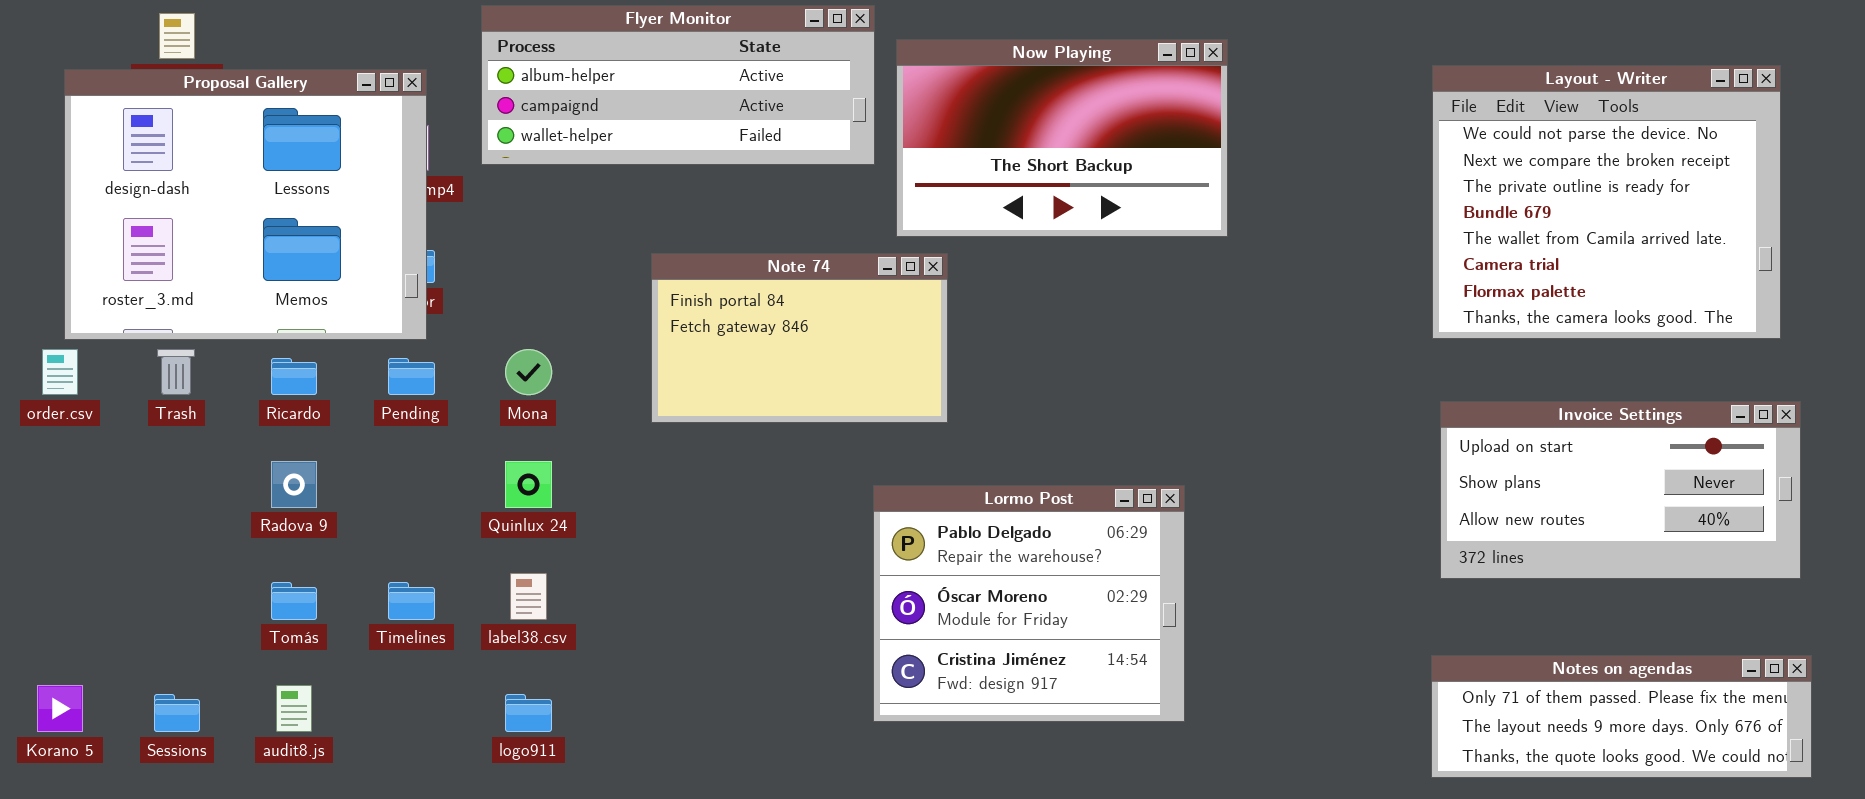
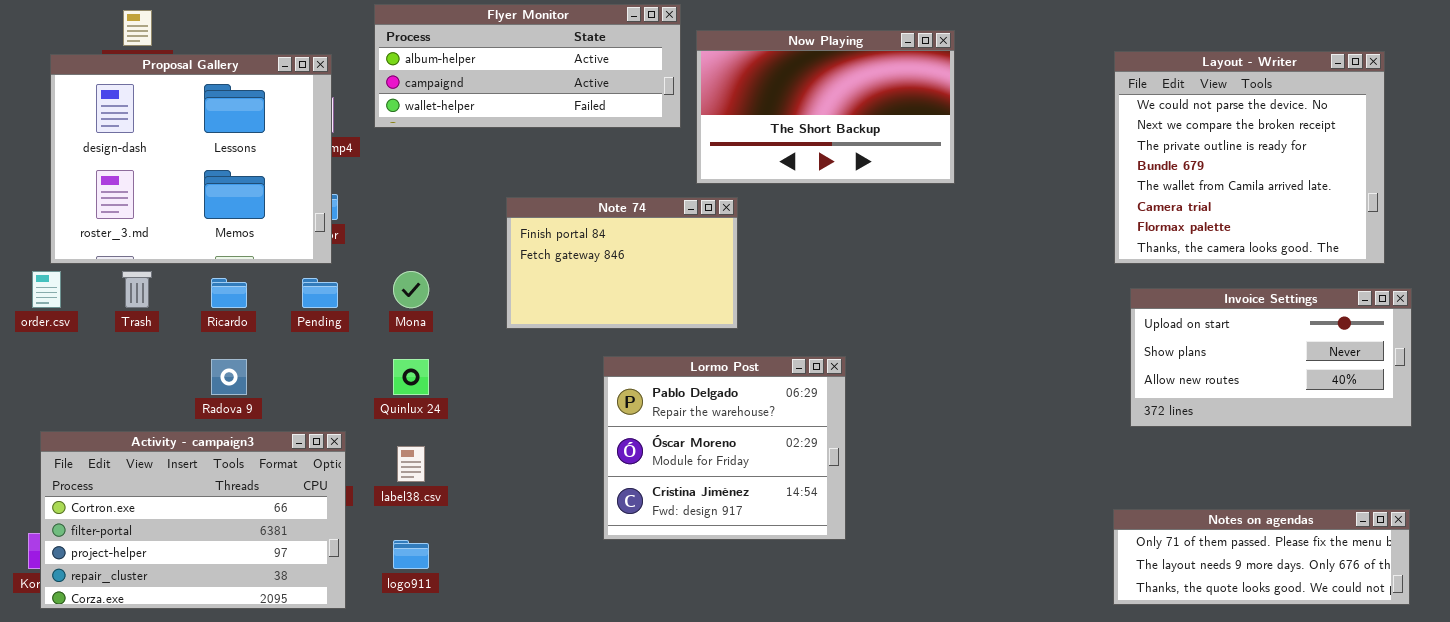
Invoice Settings: [1440,401,1801,579] -> [1130,288,1412,427], moved
Lormo Post: [873,485,1185,722] -> [603,356,846,540], moved
Activity - campaign3: none -> [40,431,346,609], opened

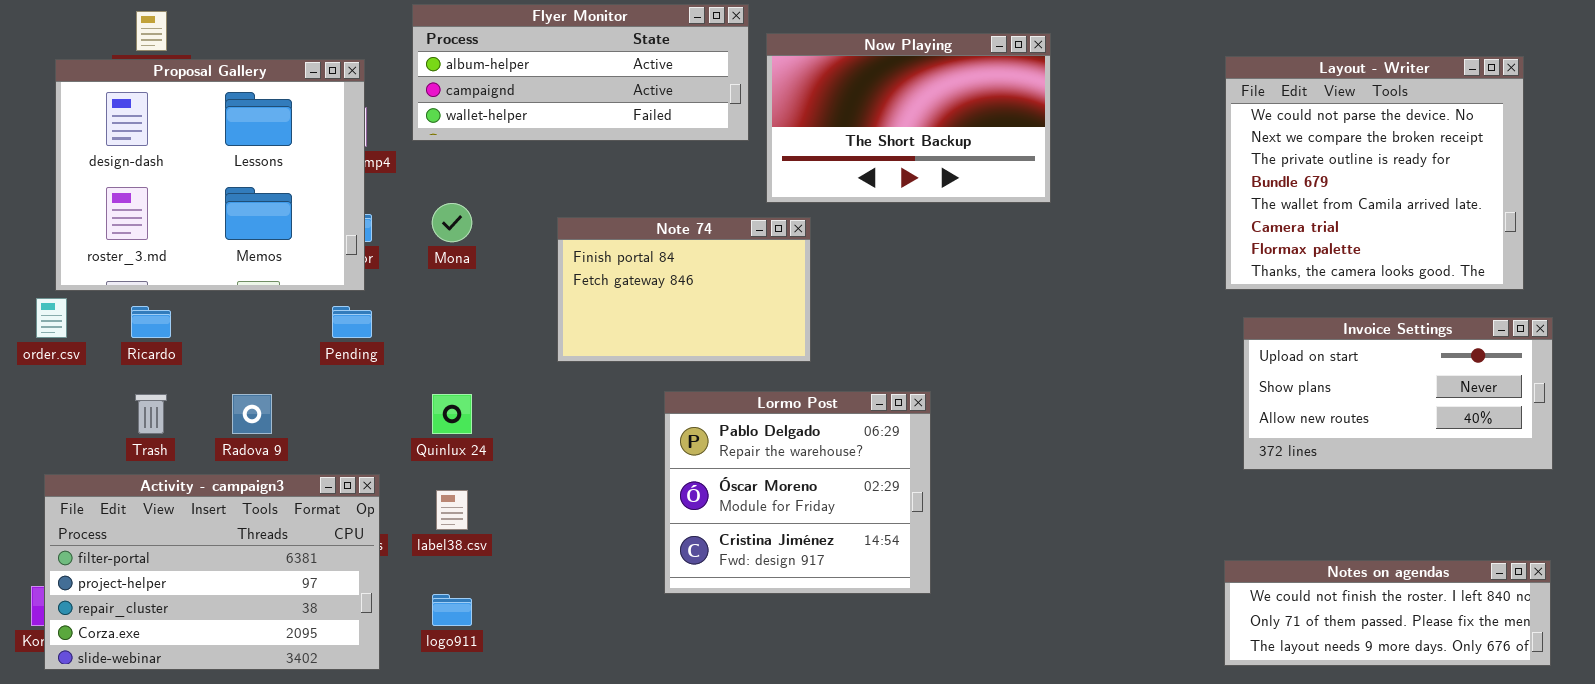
Trash: [122,271,152,308] -> [135,394,167,434], moved
Mona: [393,271,429,308] -> [432,203,472,242], moved
Ricardo: [211,278,247,308] -> [131,306,171,338], moved
Activity - campaign3: [40,431,346,609] -> [44,474,380,670], scrolled down 1 row
Notes on agendas: [1113,509,1410,605] -> [1224,560,1551,666], scrolled up 1 row

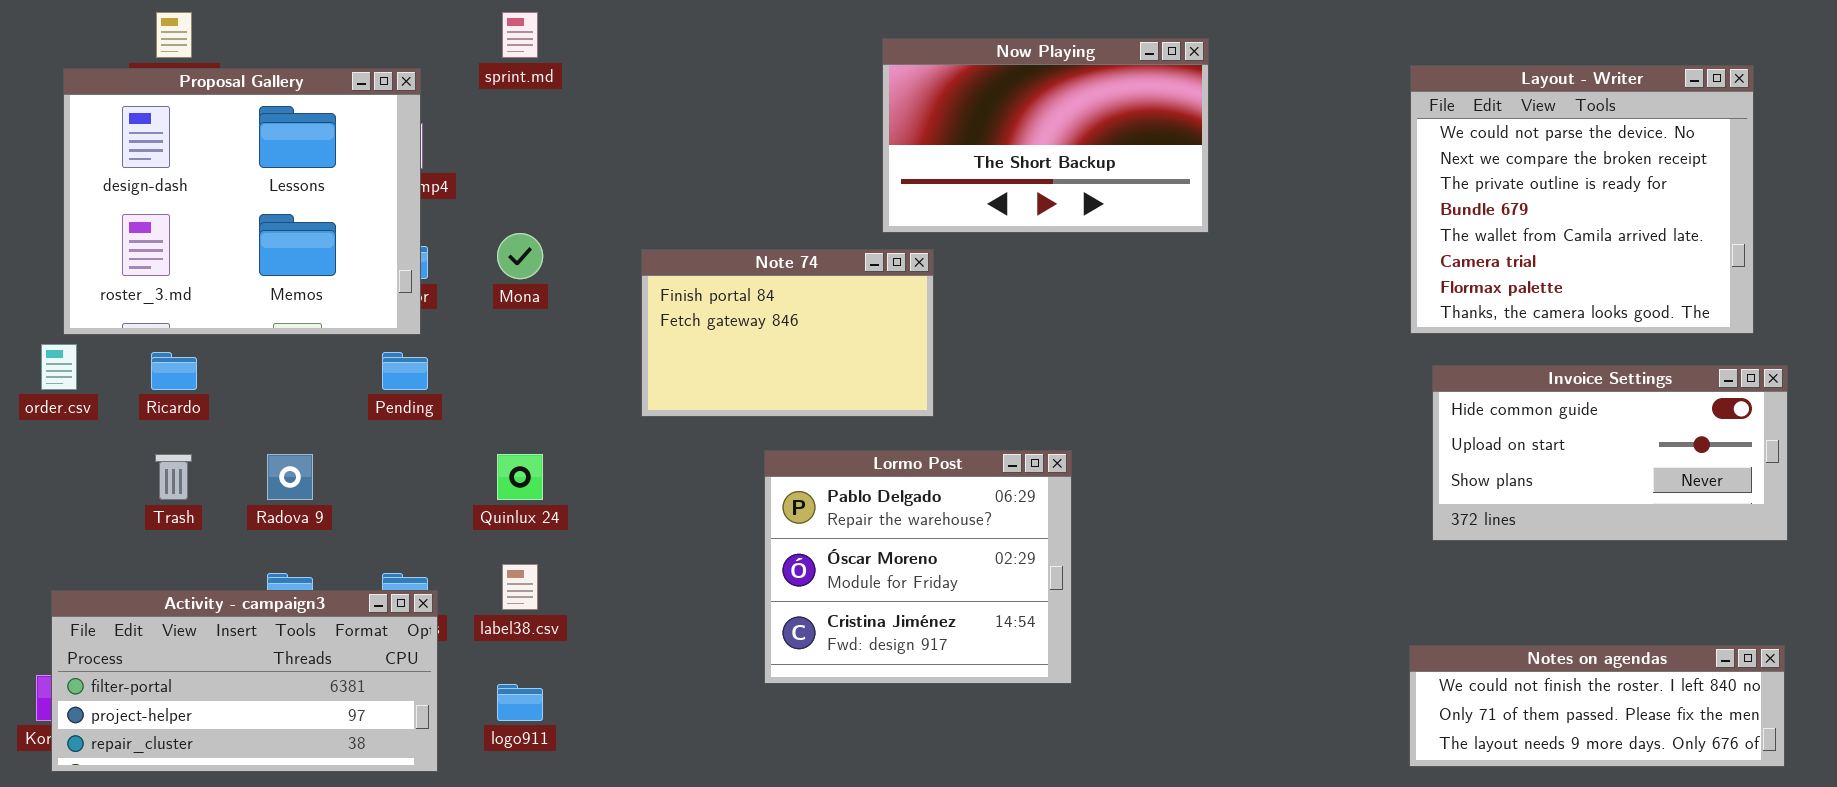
Flyer Monitor: [412,4,749,141] -> none, closed
Invoice Settings: [1243,317,1553,470] -> [1432,365,1788,541], scrolled up 1 row
Activity - campaign3: [44,474,380,670] -> [51,590,438,772], resized

